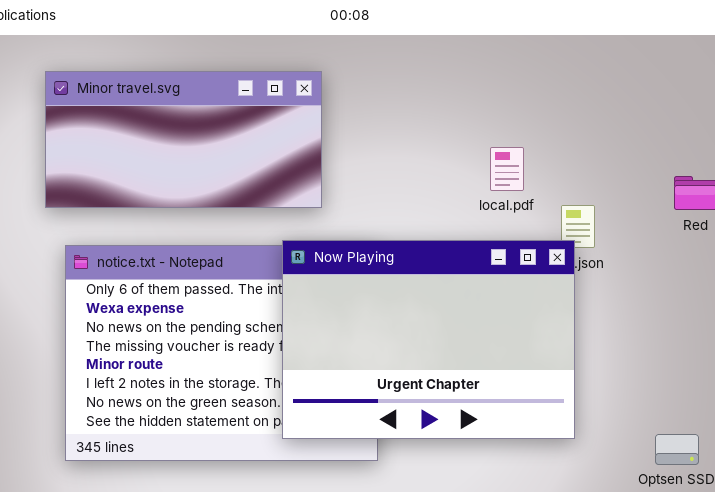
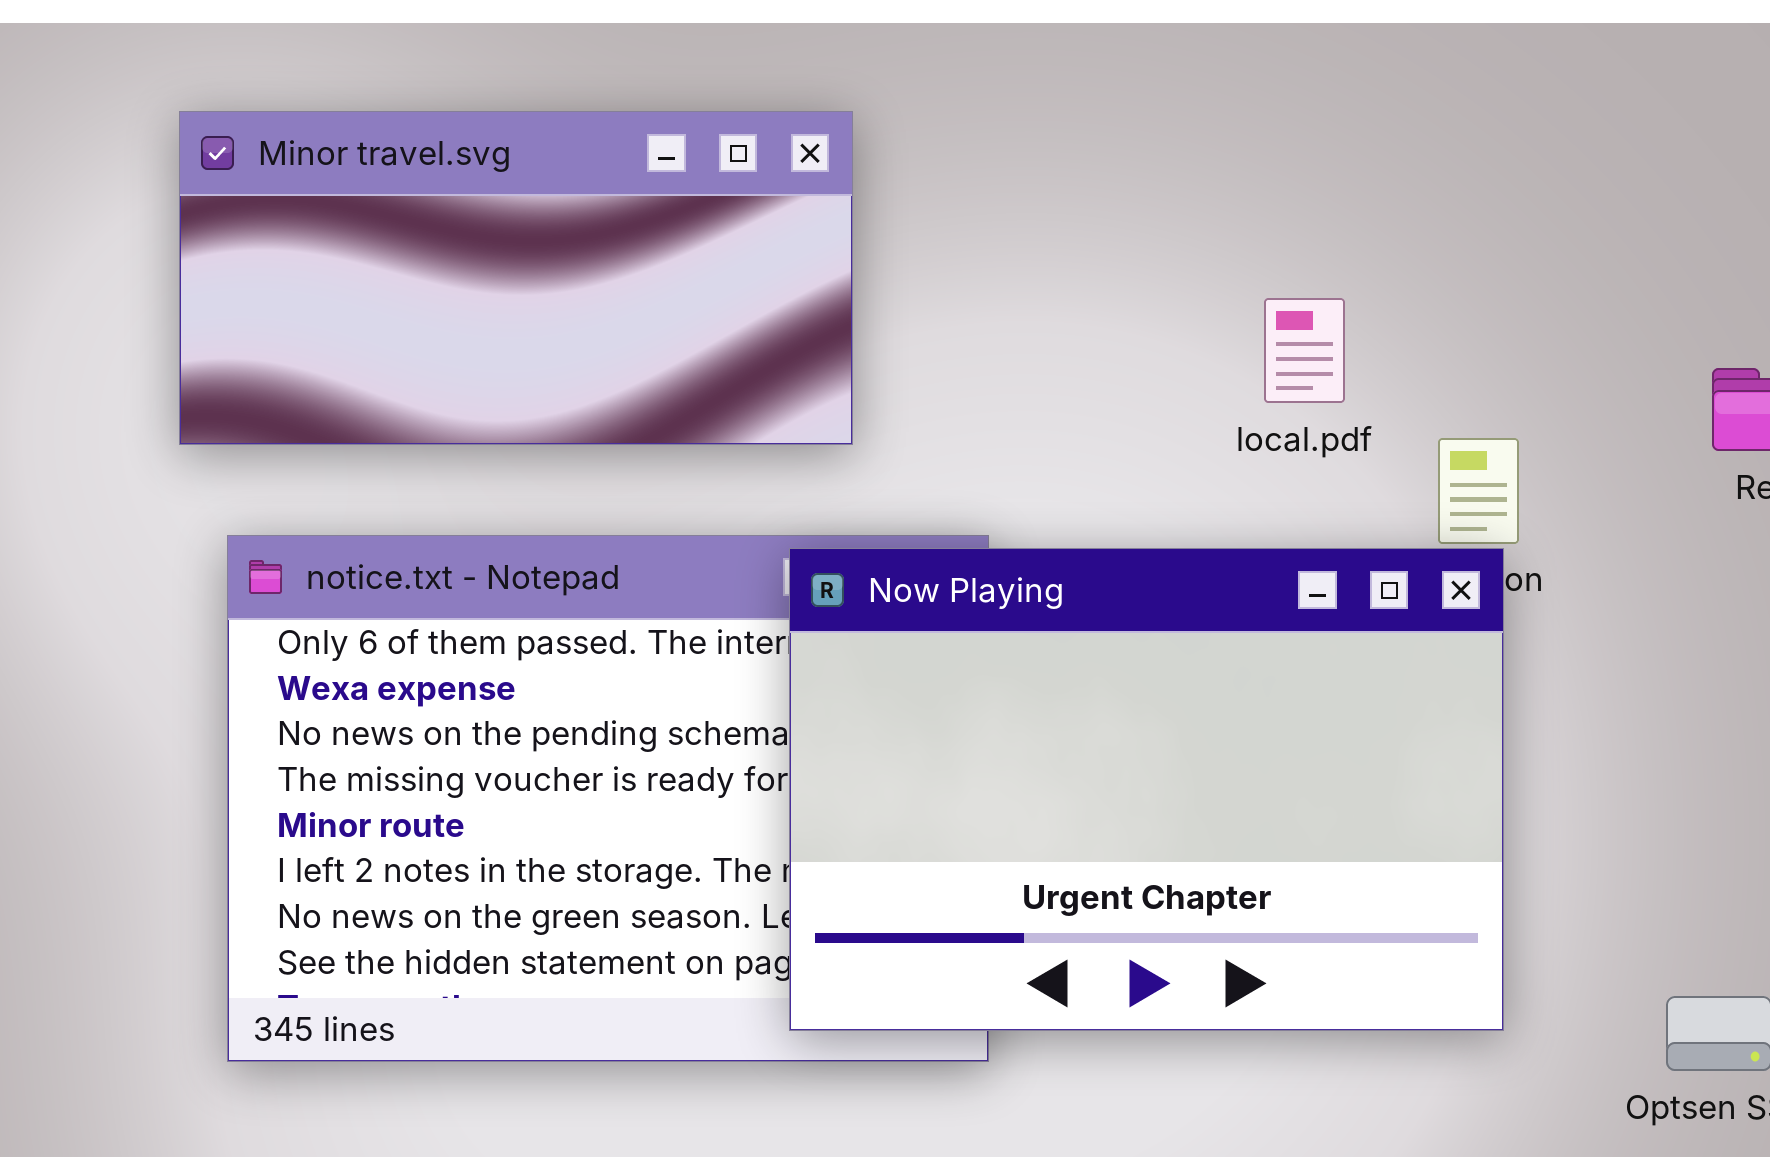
Now Playing: [282,240,575,439] -> [789,548,1504,1031], moved

